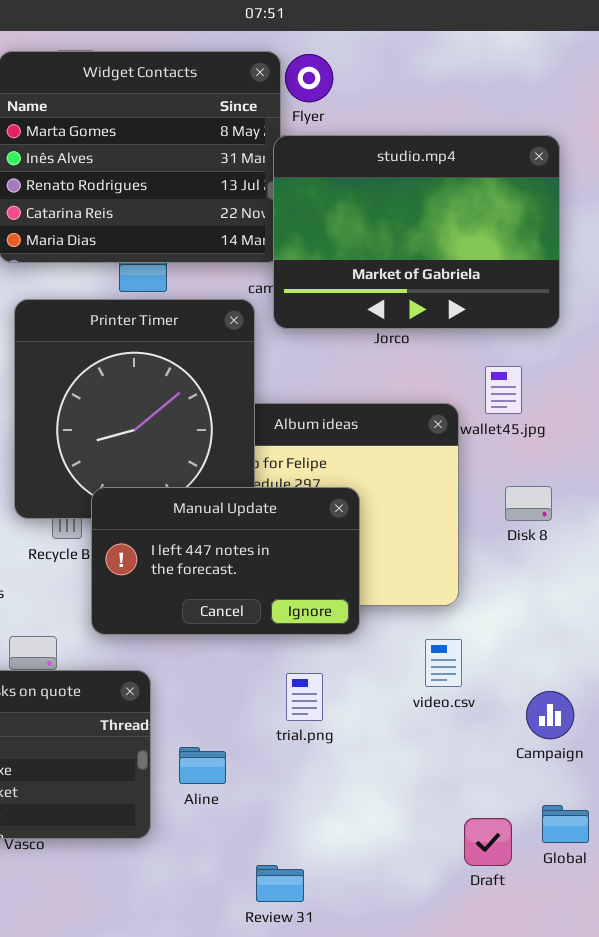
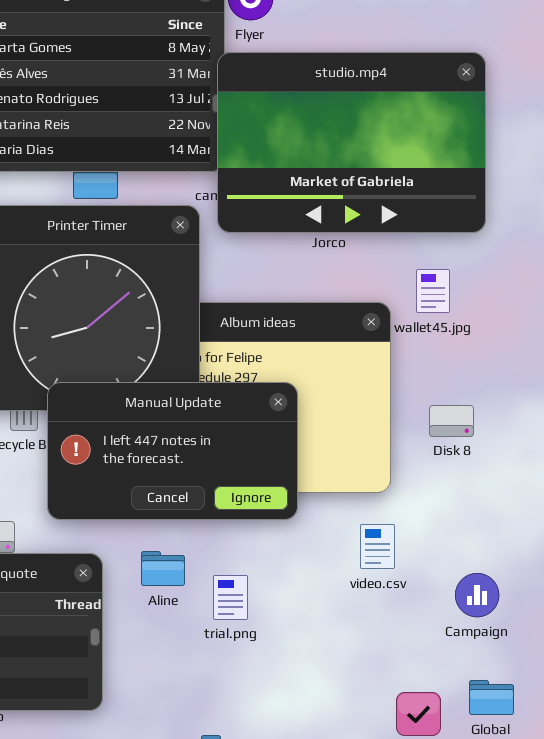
Disk 8: [505,486,552,521] -> [429,405,474,437], moved
trial.png: [286,673,323,721] -> [213,575,248,620], moved
Aline: [179,747,226,784] -> [141,551,185,586], moved

